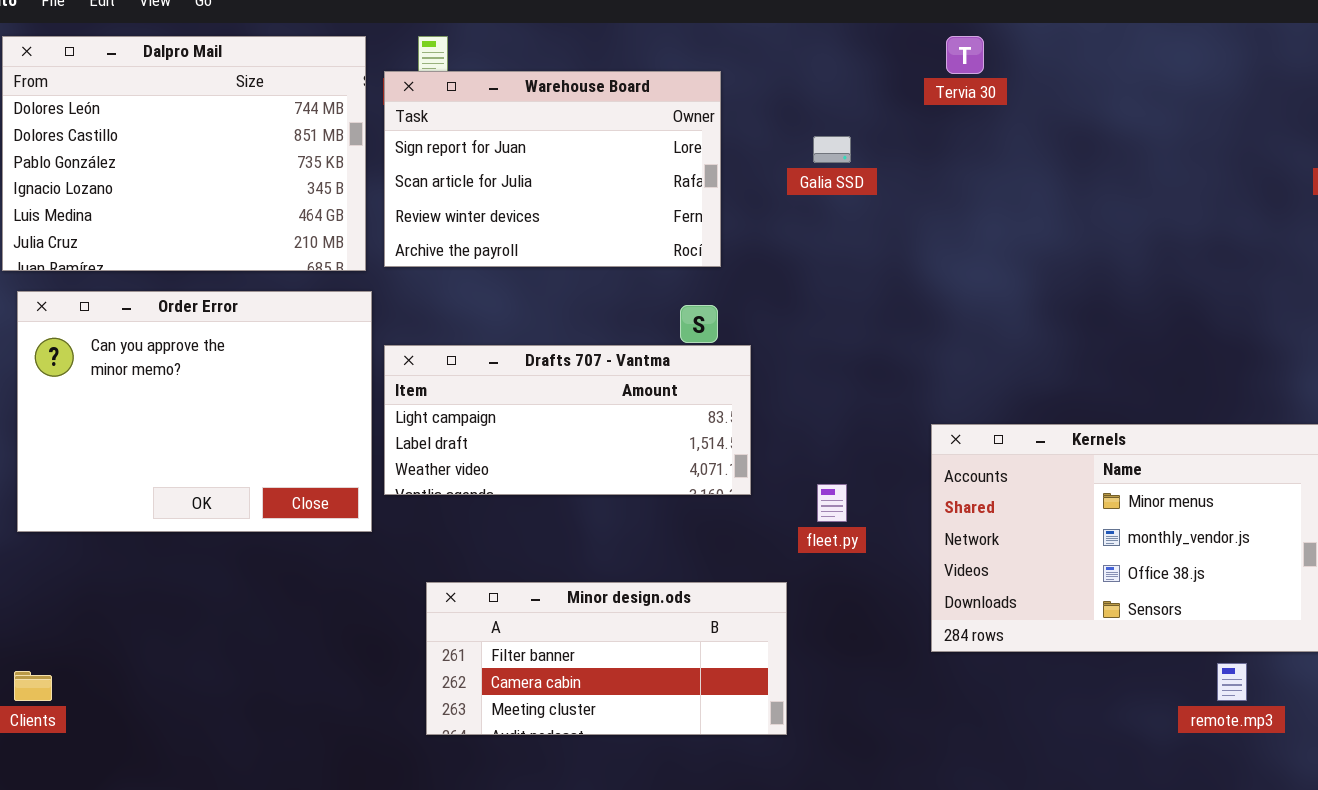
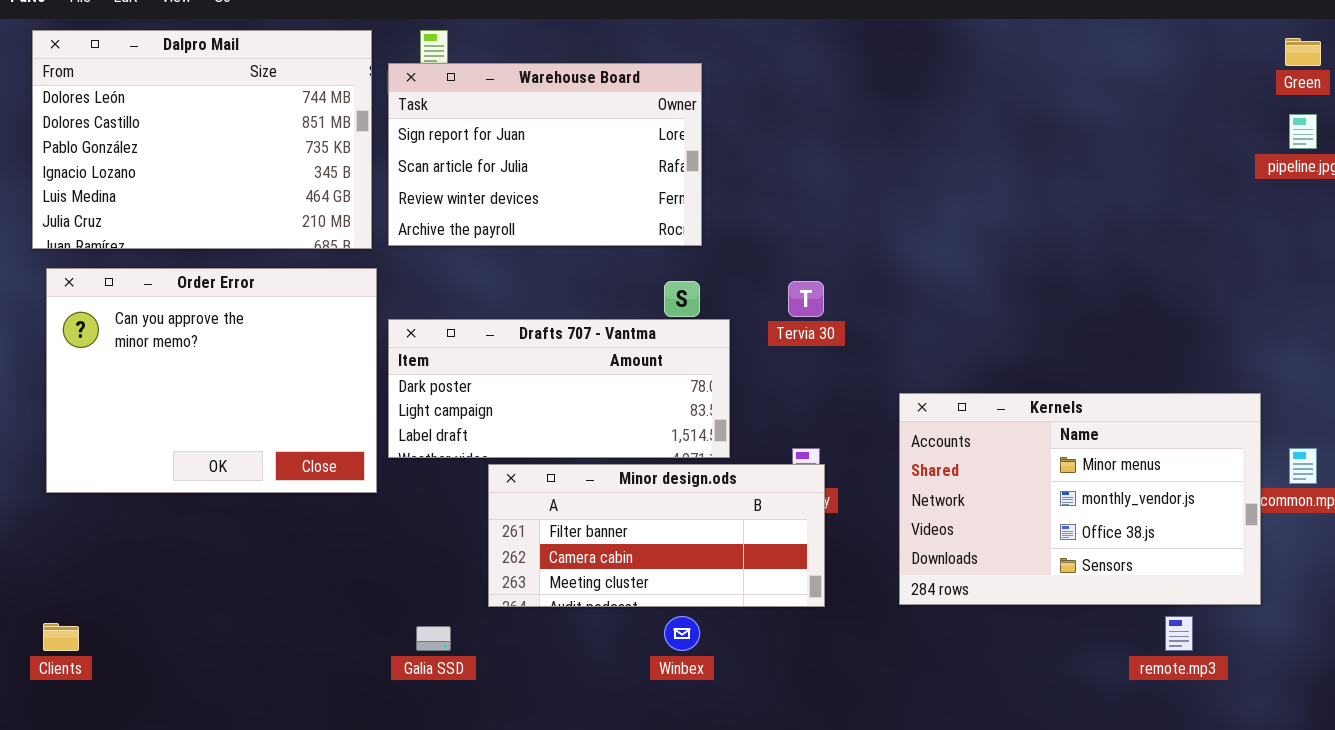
Tervia 30: [946,36,984,74] -> [788,281,824,317], moved
Galia SSD: [813,136,851,163] -> [416,626,451,651], moved
Drafts 707 - Vantma: [384,345,751,495] -> [388,319,730,458], scrolled up 1 row
Minor design.ods: [426,582,787,735] -> [488,464,825,607], moved

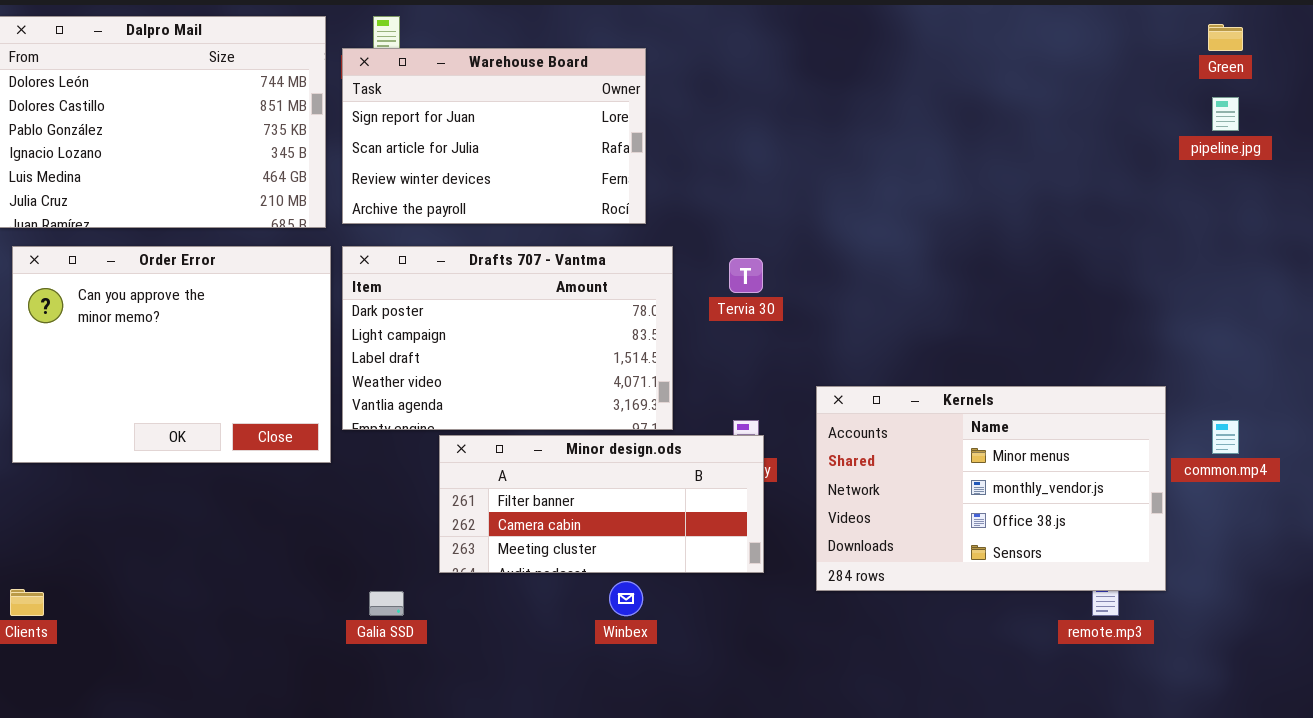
Drafts 707 - Vantma: [388,319,730,458] -> [342,246,673,430], resized
Kernels: [899,393,1261,605] -> [816,386,1166,591], moved

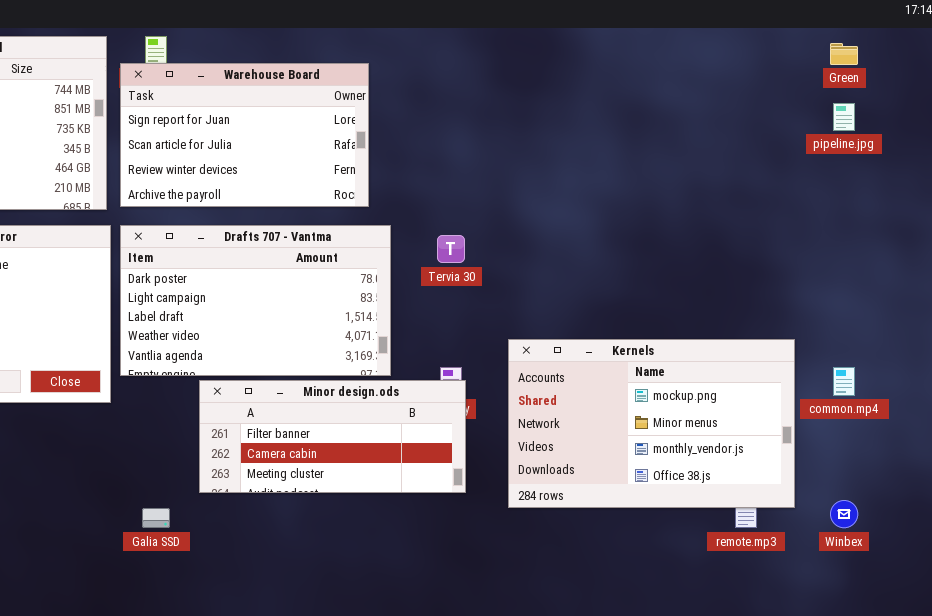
Kernels: [816,386,1166,591] -> [508,339,795,508], scrolled up 1 row
Winbex: [609,581,643,616] -> [830,500,858,528], moved

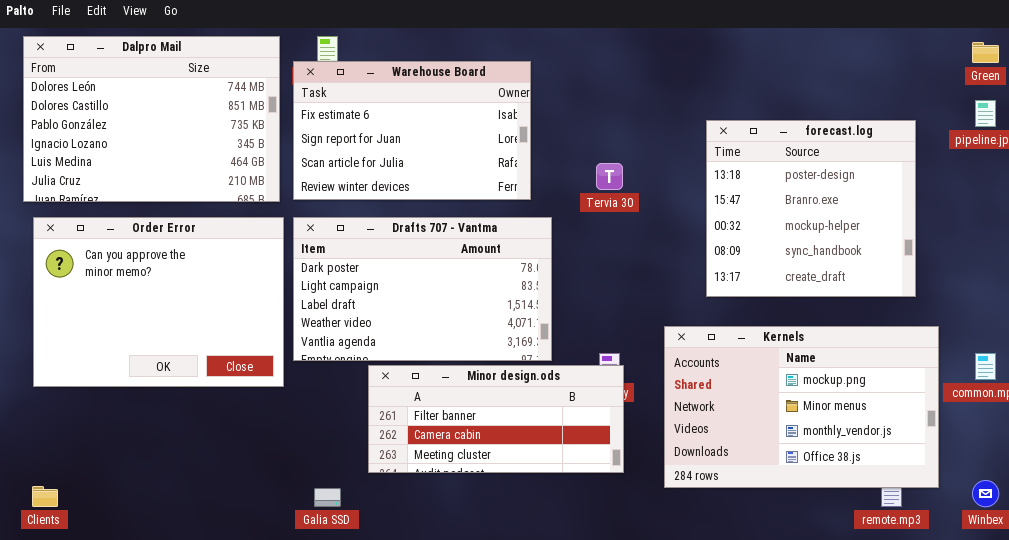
Warehouse Board: [120,63,369,207] -> [293,61,531,200], scrolled up 1 row
forecast.log: none -> [706,120,916,297], opened
Tervia 30: [437,235,465,263] -> [596,163,623,190], moved

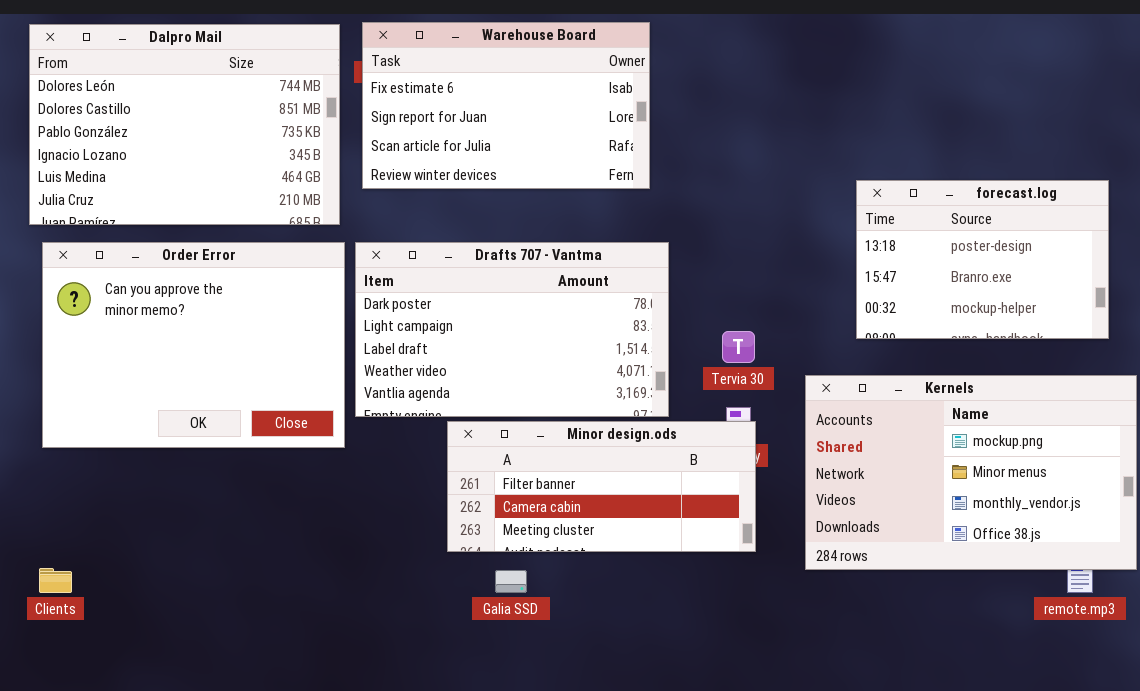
Warehouse Board: [293,61,531,200] -> [362,22,650,189], moved
forecast.log: [706,120,916,297] -> [856,180,1109,339], resized
Tervia 30: [596,163,623,190] -> [722,331,755,363], moved
Galia SSD: [314,488,341,507] -> [495,570,527,593], moved

